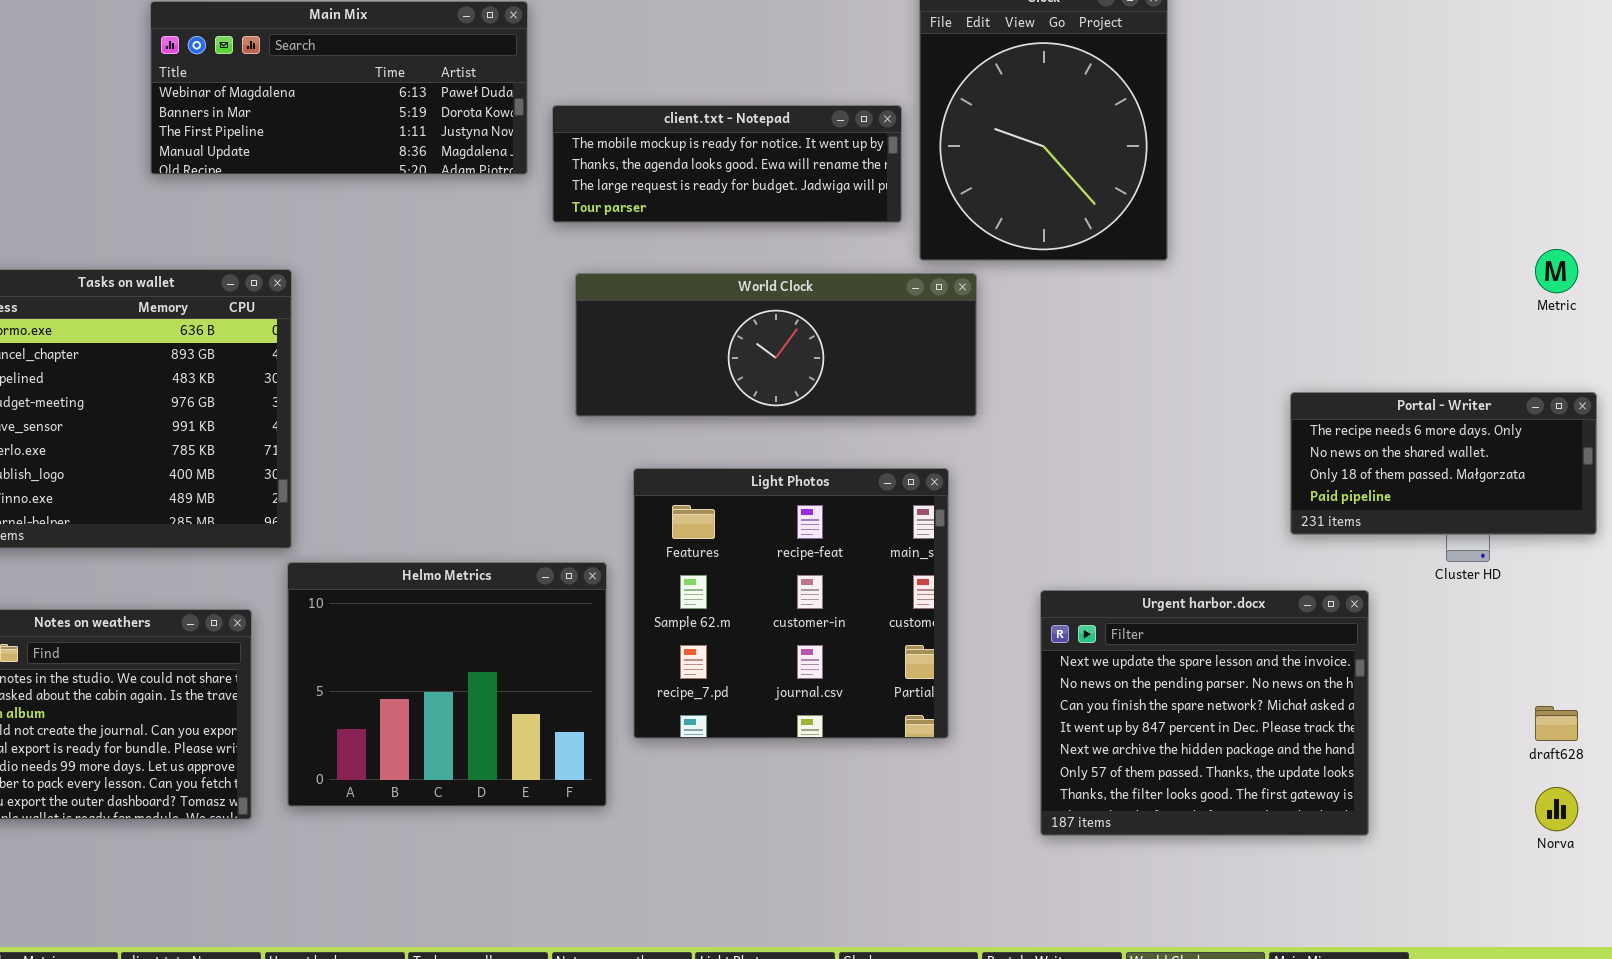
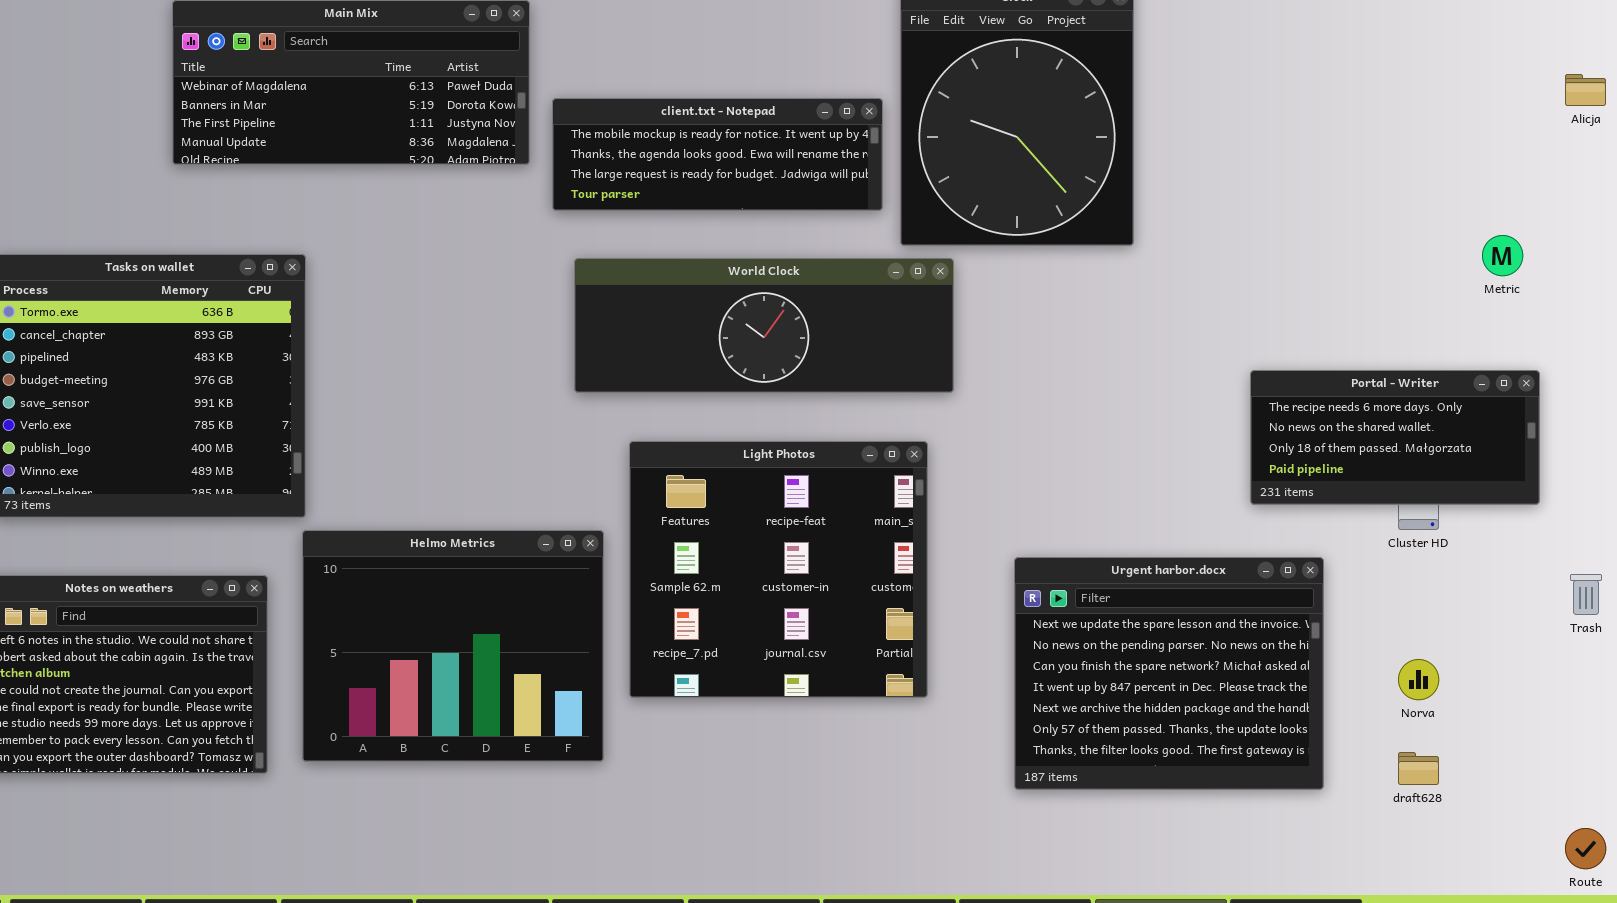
draft628: [1535,706,1578,741] -> [1398,752,1439,785], moved
Norva: [1535,787,1578,831] -> [1398,659,1439,700], moved

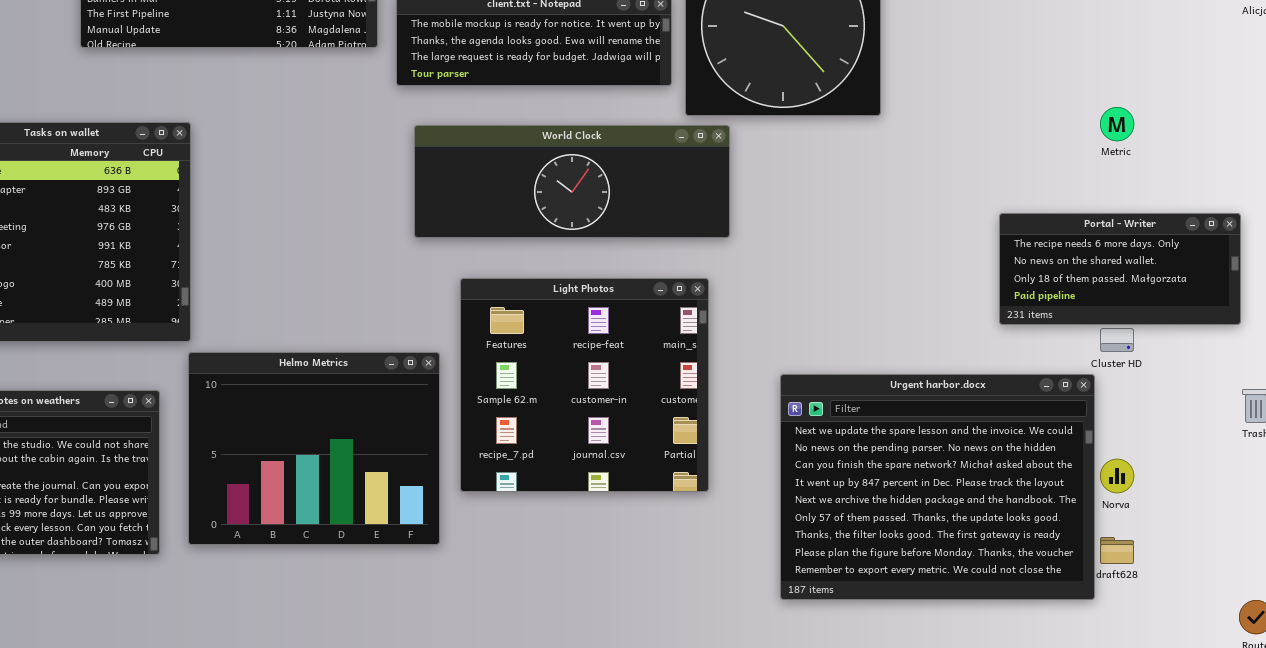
Metric: [1482,235,1523,276] -> [1100,107,1134,141], moved
Portal - Writer: [1250,370,1540,505] -> [999,213,1241,325], moved
Urgent harbor.docx: [1014,557,1324,790] -> [780,374,1095,600], resized

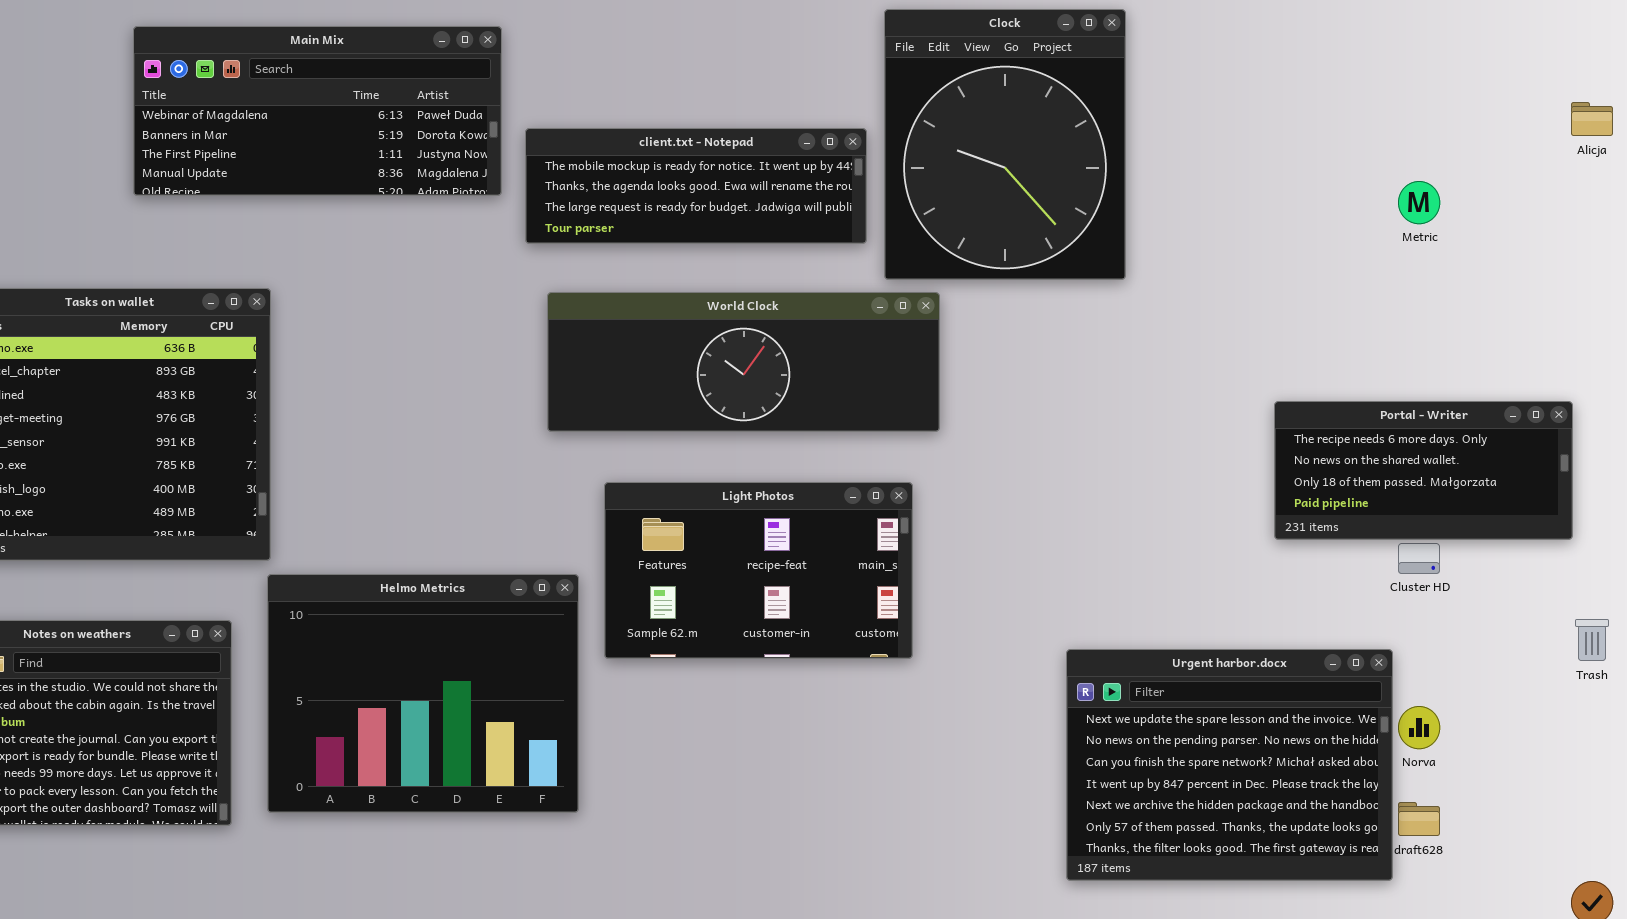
Metric: [1100,107,1134,141] -> [1398,181,1440,224], moved
Light Photos: [460,278,709,492] -> [604,482,913,659], resized
Urgent harbor.docx: [780,374,1095,600] -> [1066,649,1393,881], resized

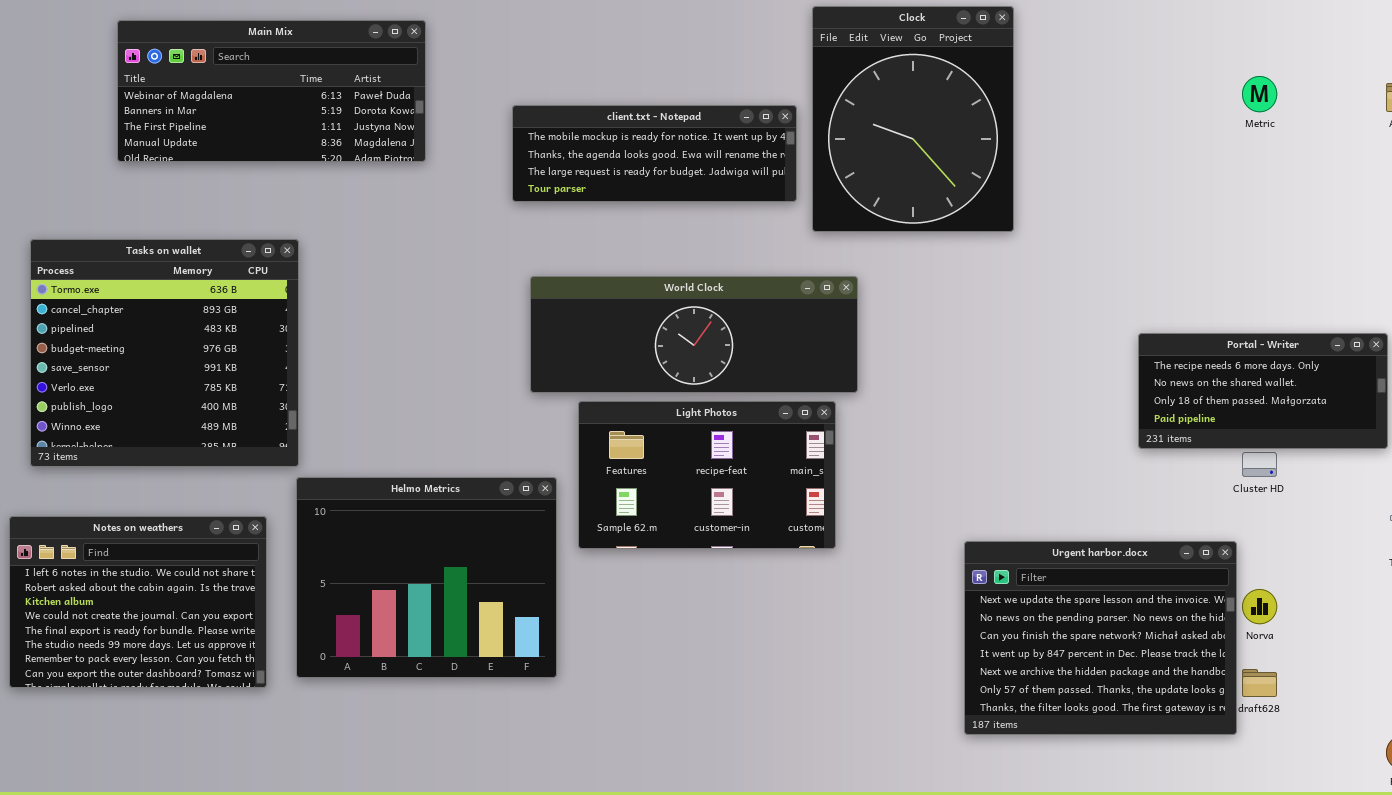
Main Mix: [133,26,502,196] -> [117,20,426,162], moved
Metric: [1398,181,1440,224] -> [1242,76,1277,112], moved
World Clock: [547,292,940,432] -> [530,276,858,393], moved

